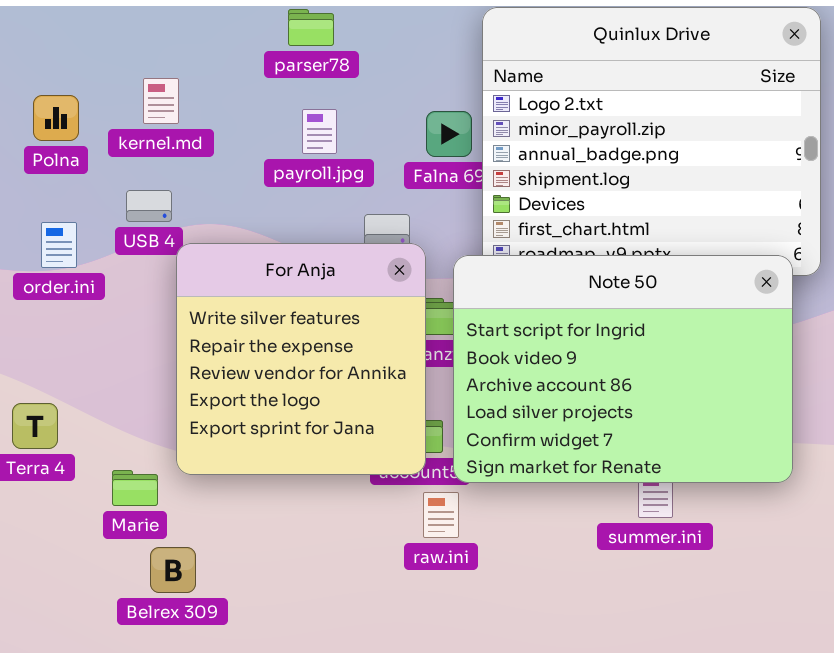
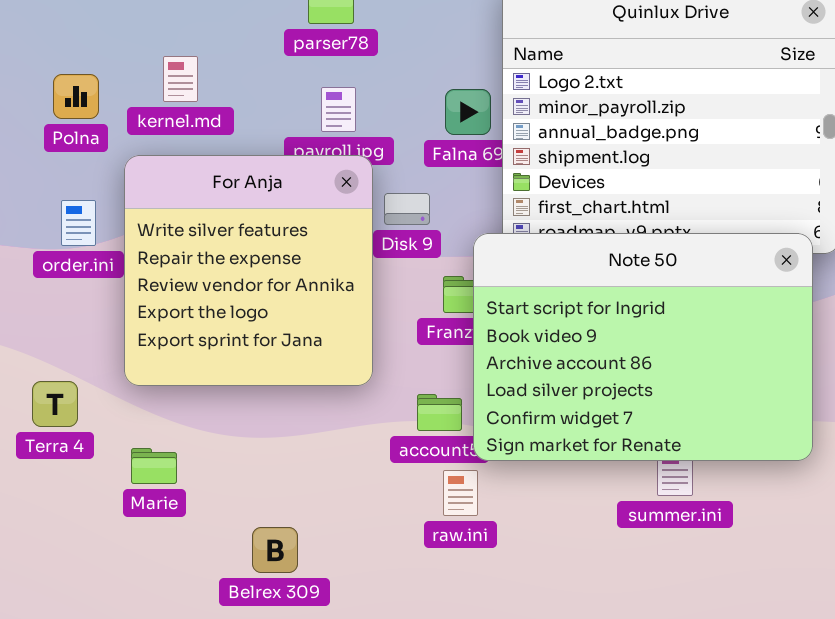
For Anja: [176,243,426,475] -> [124,155,373,386], moved
Belrex 309: [150,547,196,593] -> [252,527,298,573], moved

